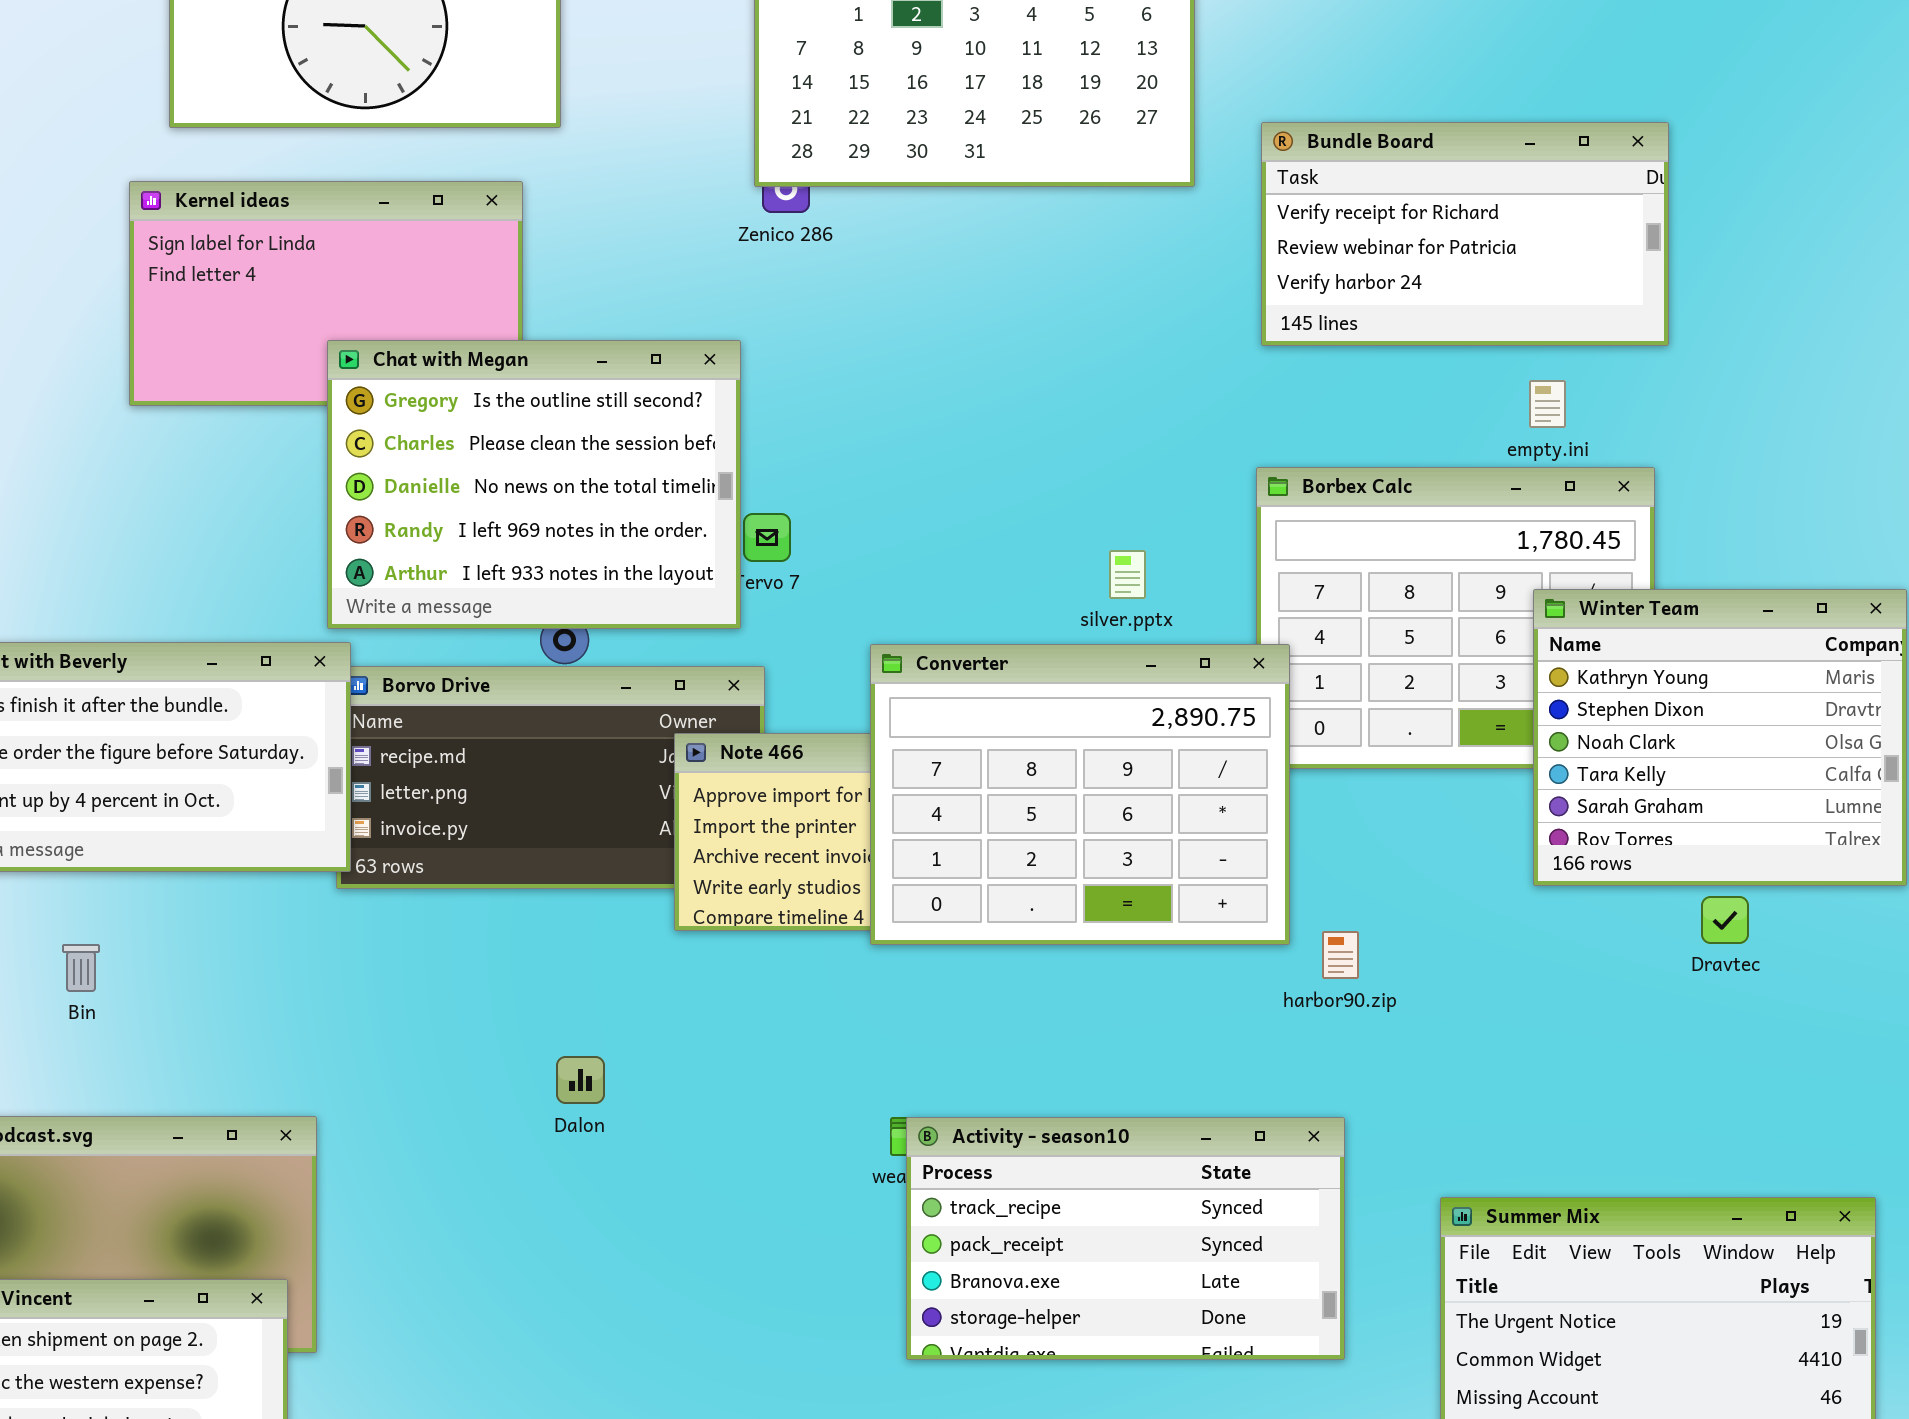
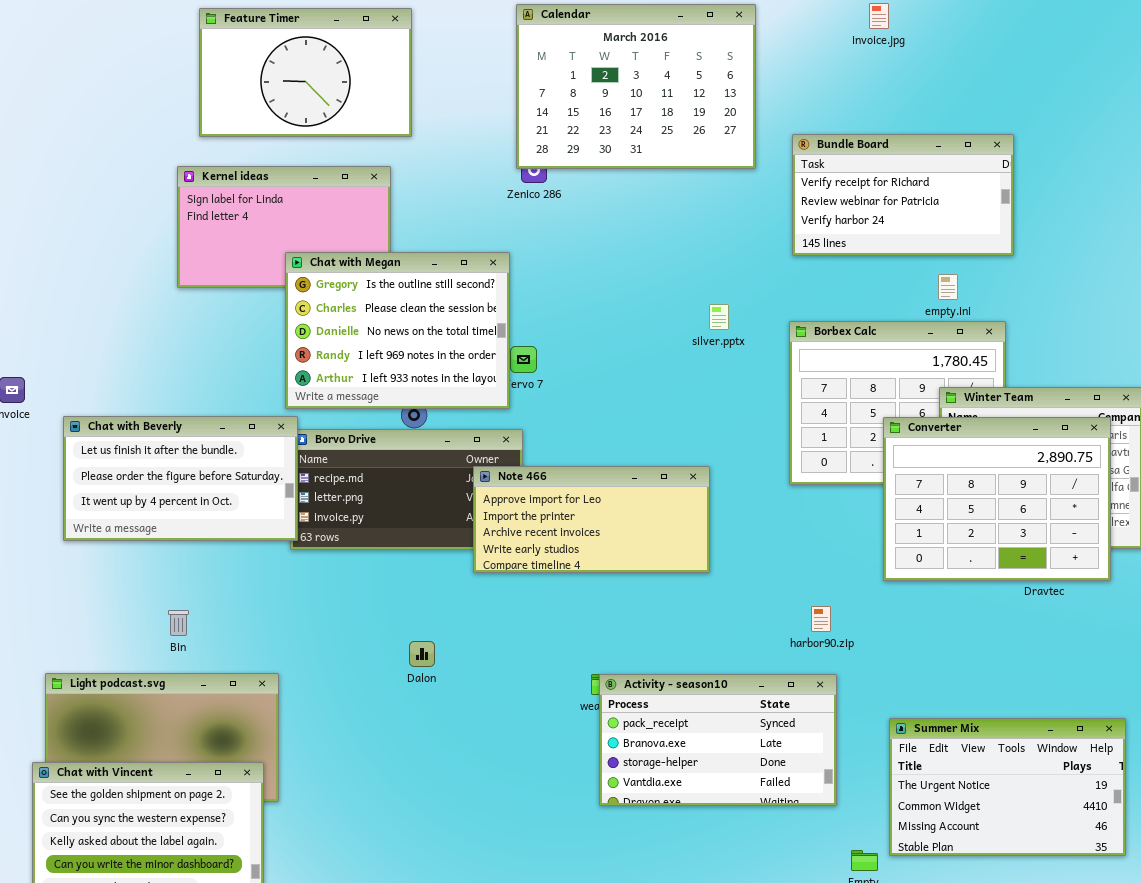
silver.pptx: [1109,550,1146,599] -> [709,304,729,330], moved
Converter: [870,644,1290,945] -> [883,417,1111,581], moved
harbor90.zip: [1322,931,1359,979] -> [811,606,831,632], moved
Bin: [62,944,100,992] -> [168,610,189,636], moved
Activity - season10: [906,1117,1345,1360] -> [599,674,837,806], scrolled down 1 row

